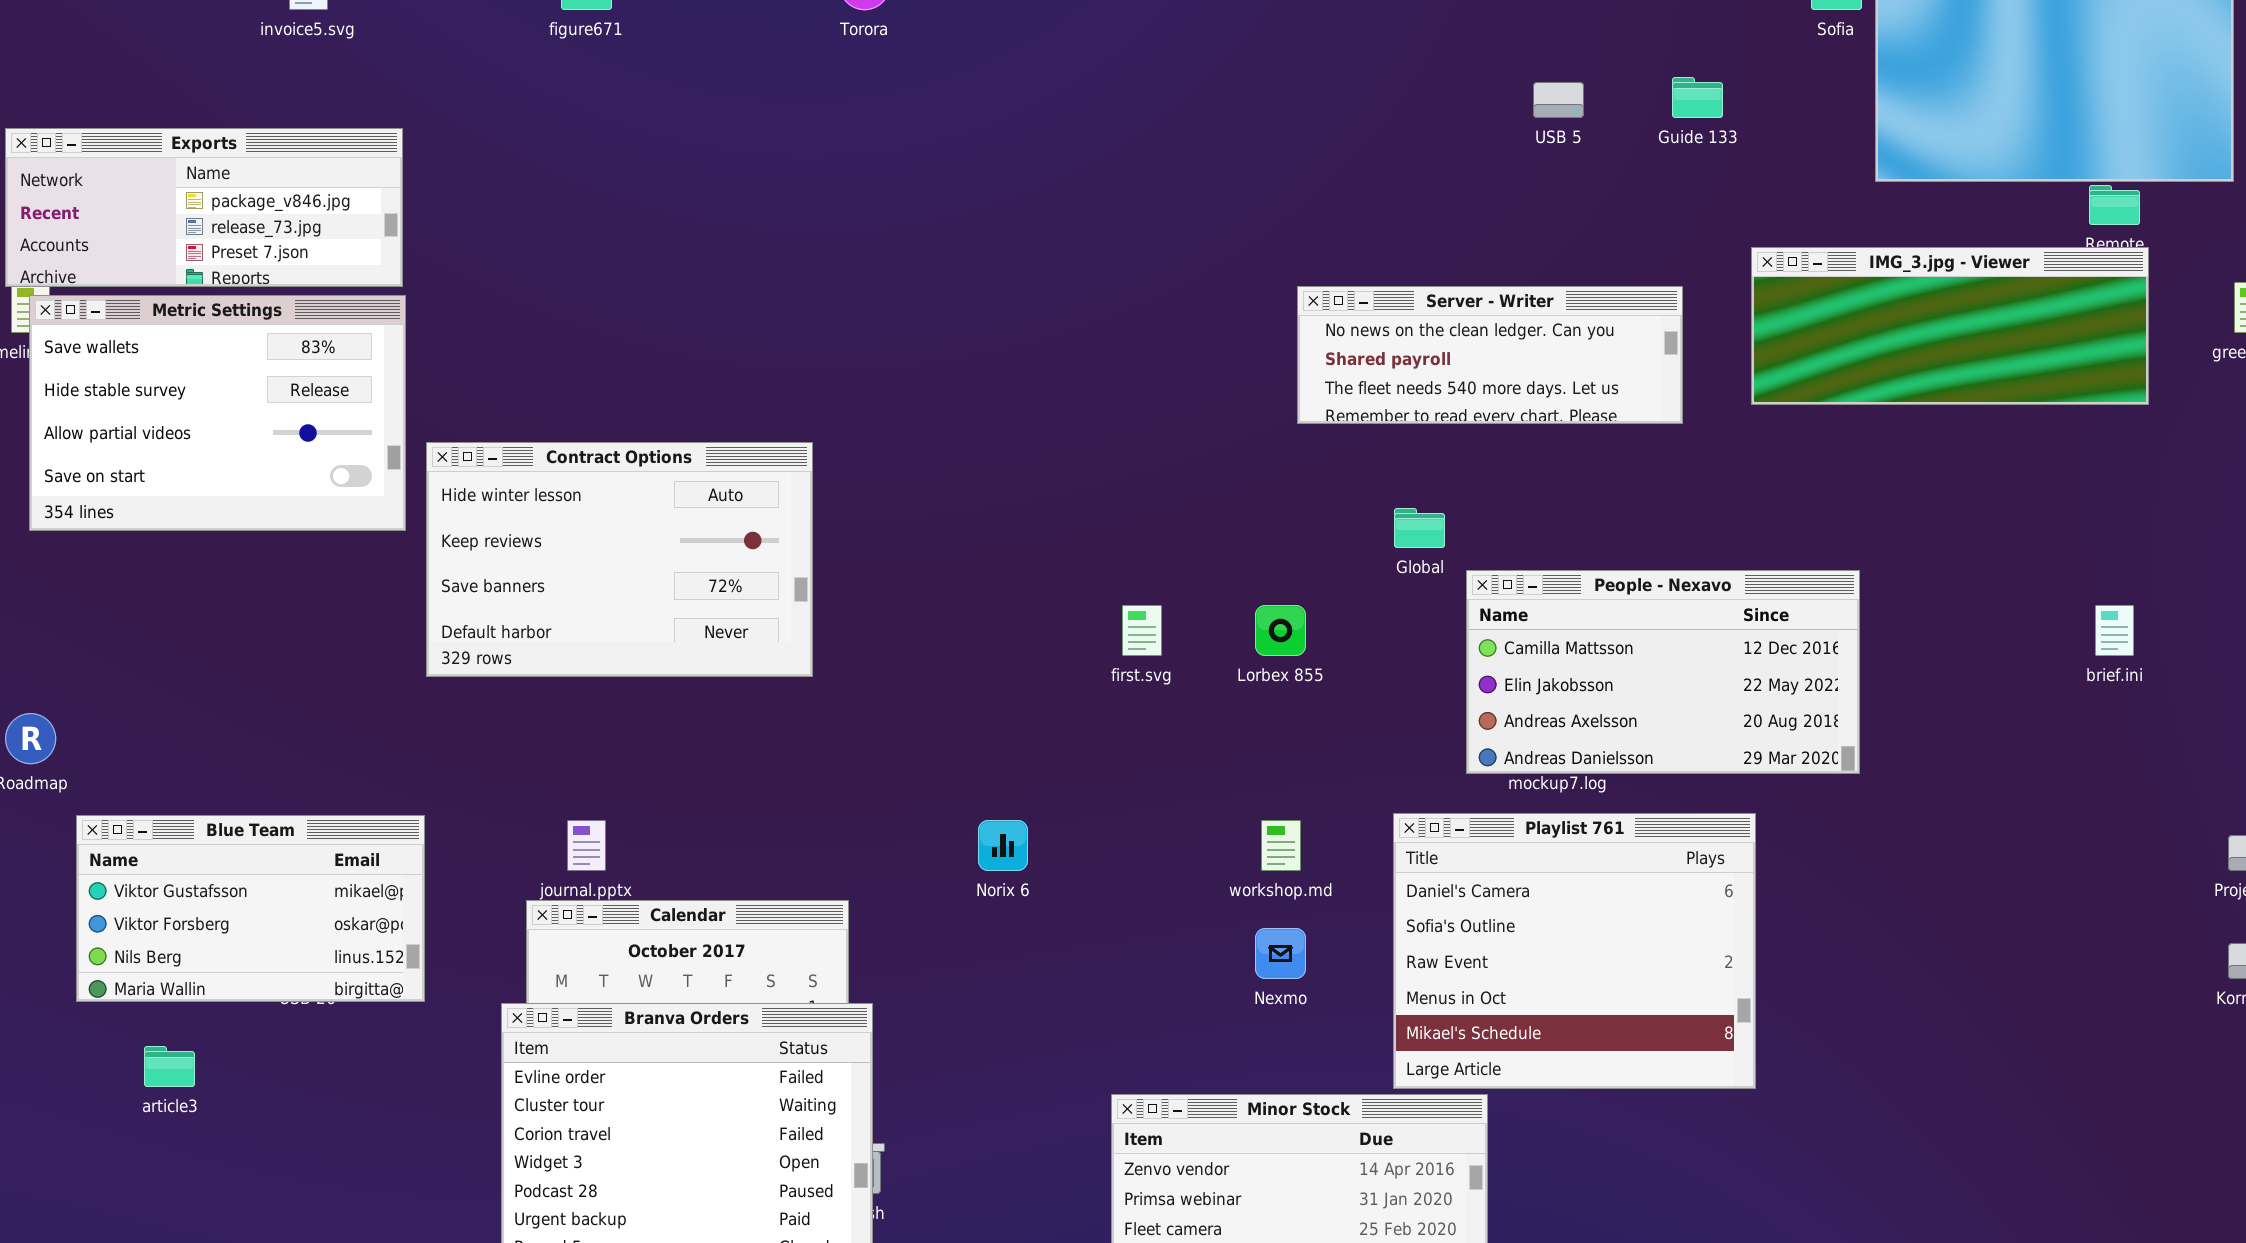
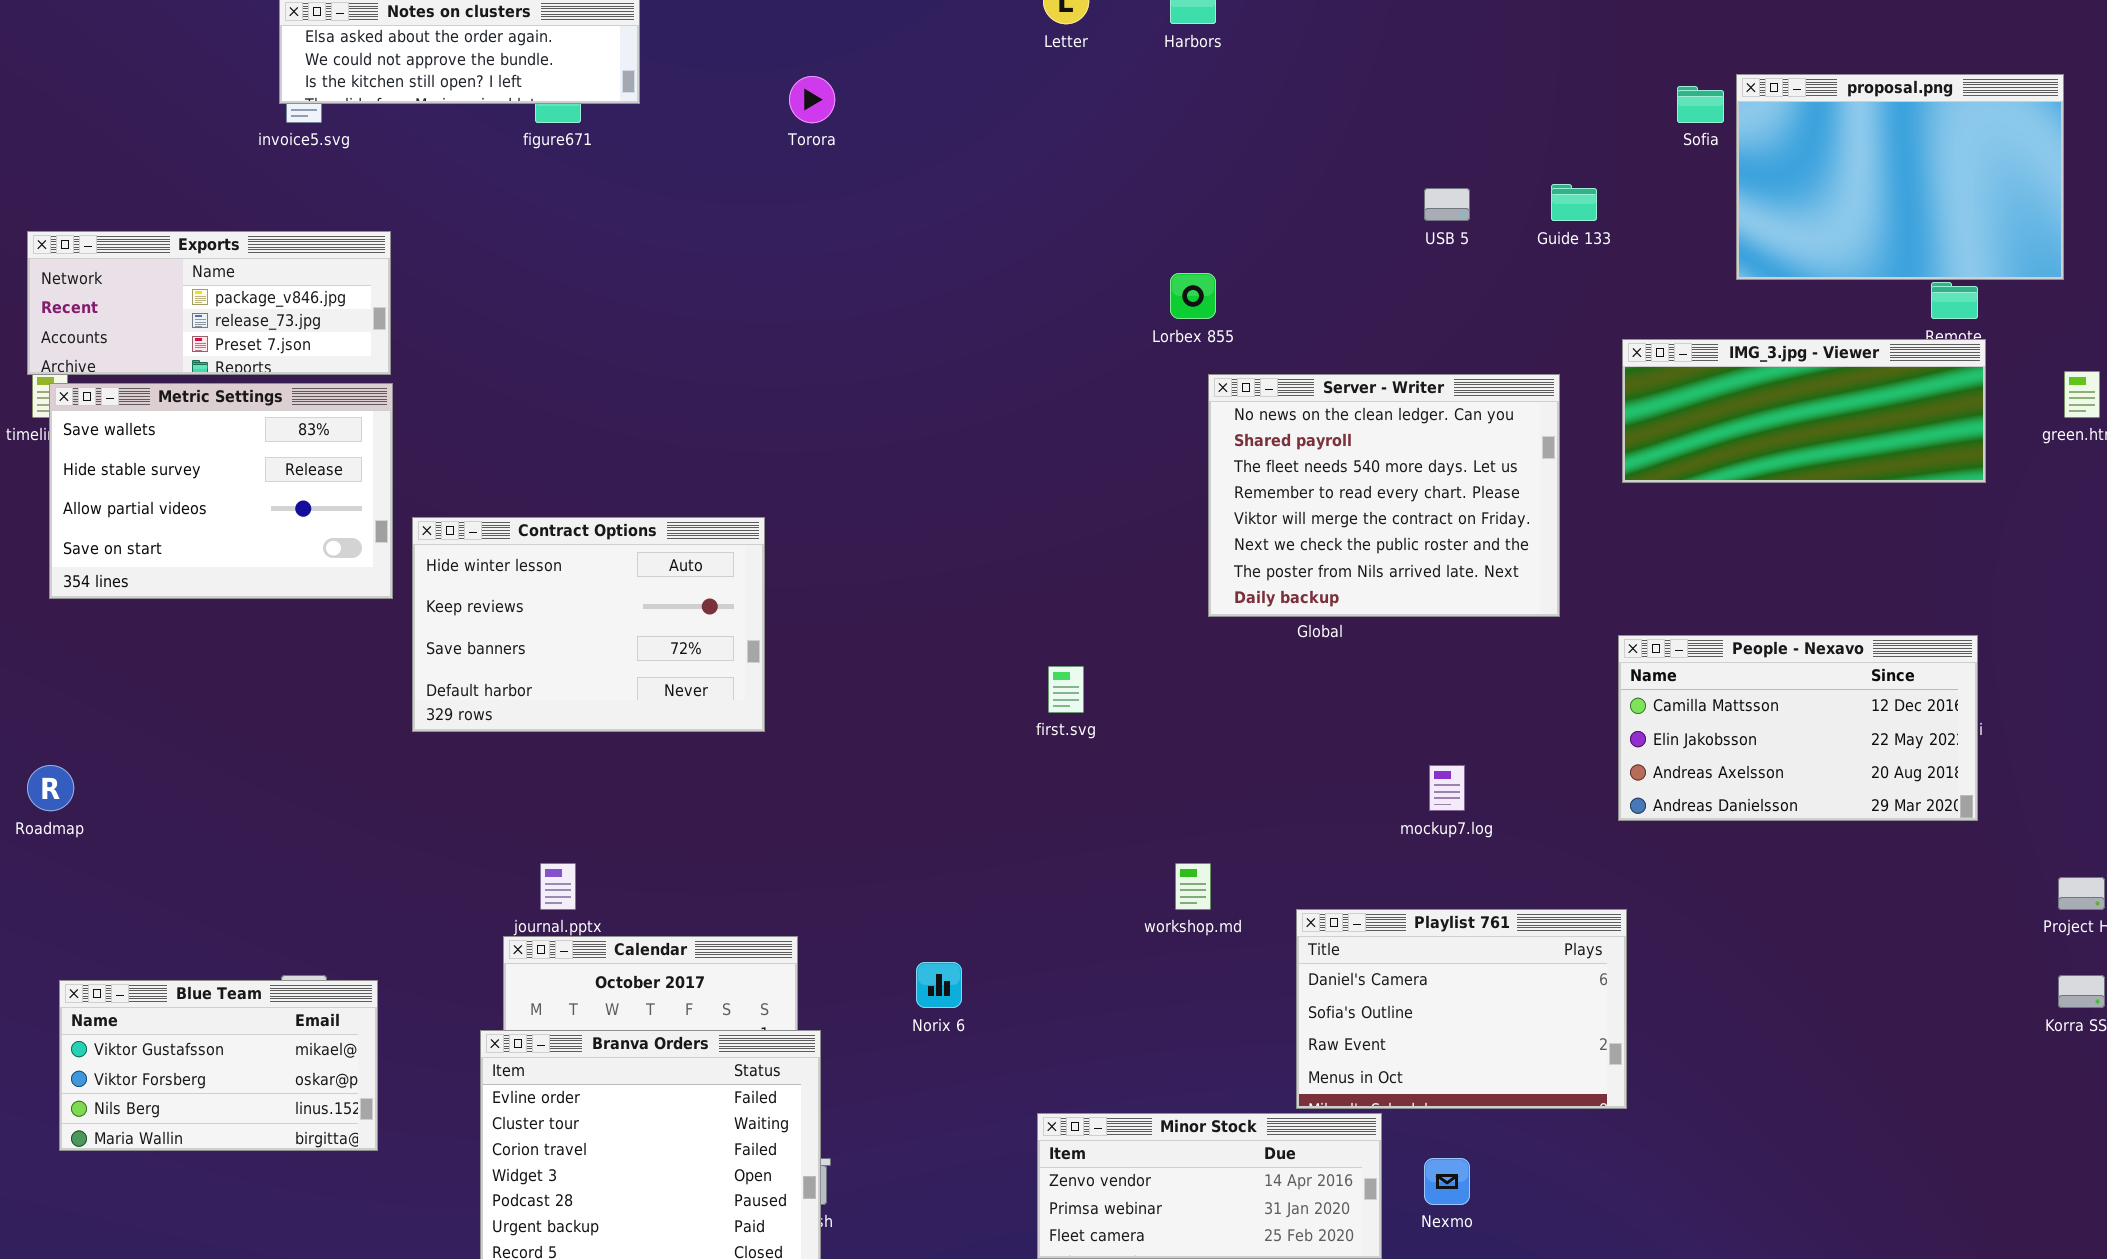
Server - Writer: [1297,286,1683,424] -> [1208,374,1560,617], resized
People - Nexavo: [1466,570,1860,774] -> [1618,635,1978,821], moved
Lorbex 855: [1255,605,1306,656] -> [1170,273,1216,319], moved
Playlist 761: [1393,813,1756,1089] -> [1296,909,1627,1109], resized
Blue Team: [76,815,425,1002] -> [59,980,378,1151], moved
Norix 6: [978,820,1028,871] -> [916,962,962,1008], moved
Nexmo: [1255,928,1306,979] -> [1424,1158,1470,1205], moved

